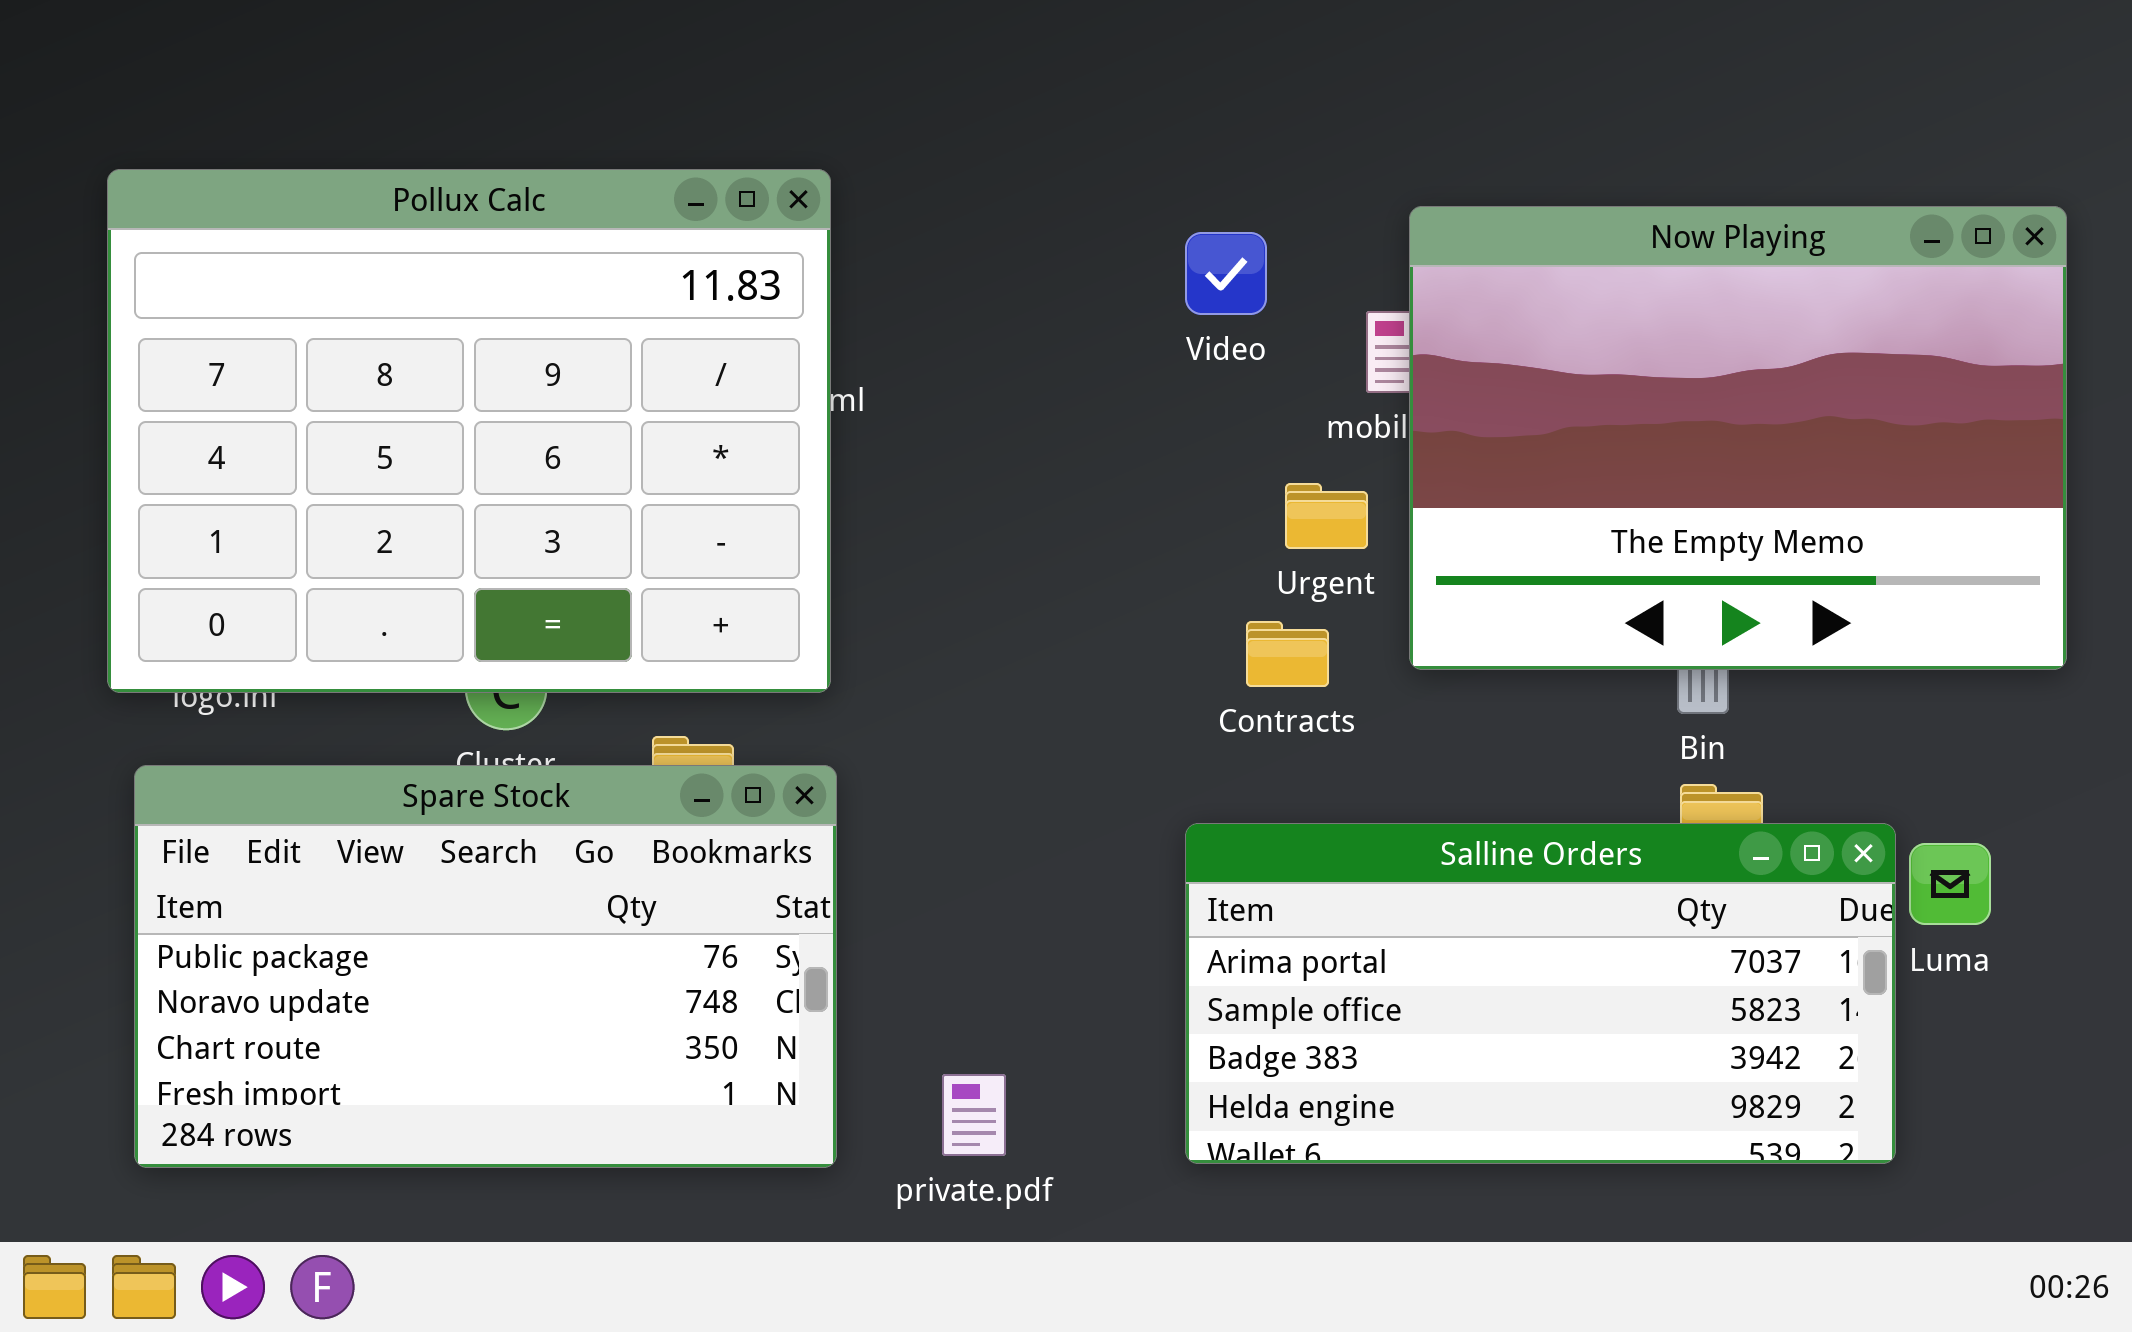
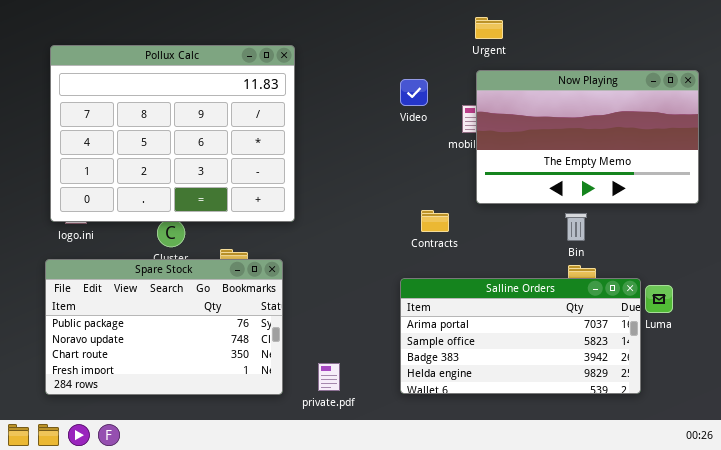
Pollux Calc: [107,169,831,693] -> [50,45,295,222], moved
Now Playing: [1409,206,2067,670] -> [476,70,699,204], resized
Urgent: [1285,483,1368,549] -> [475,17,503,39], moved

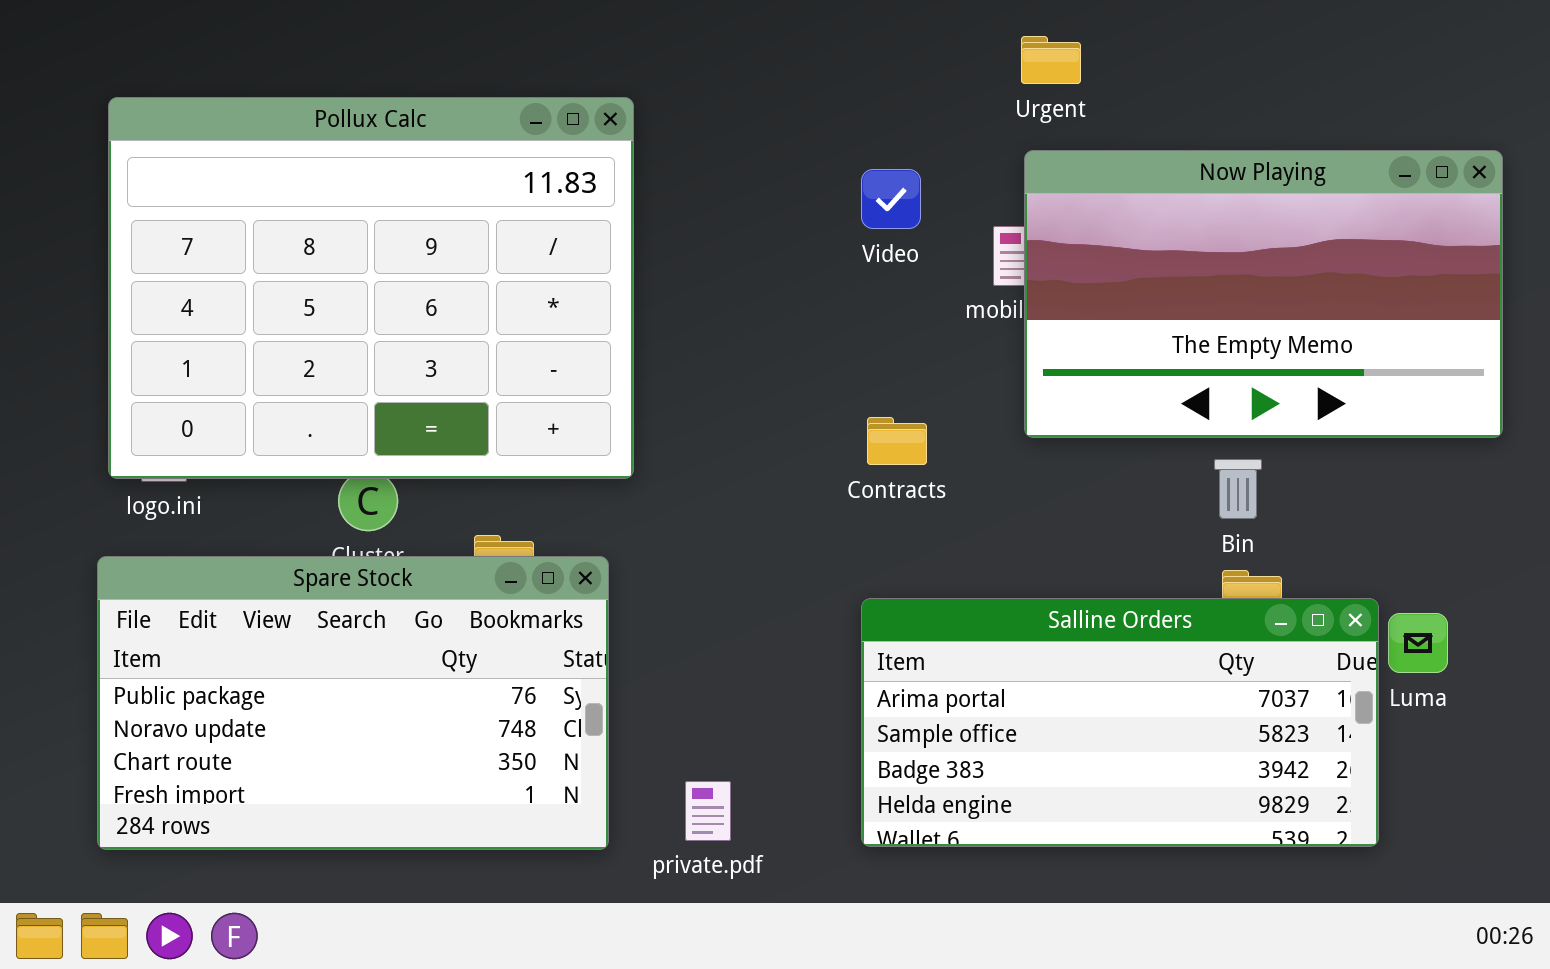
Contracts: [421,210,449,232] -> [867,417,927,465], moved

